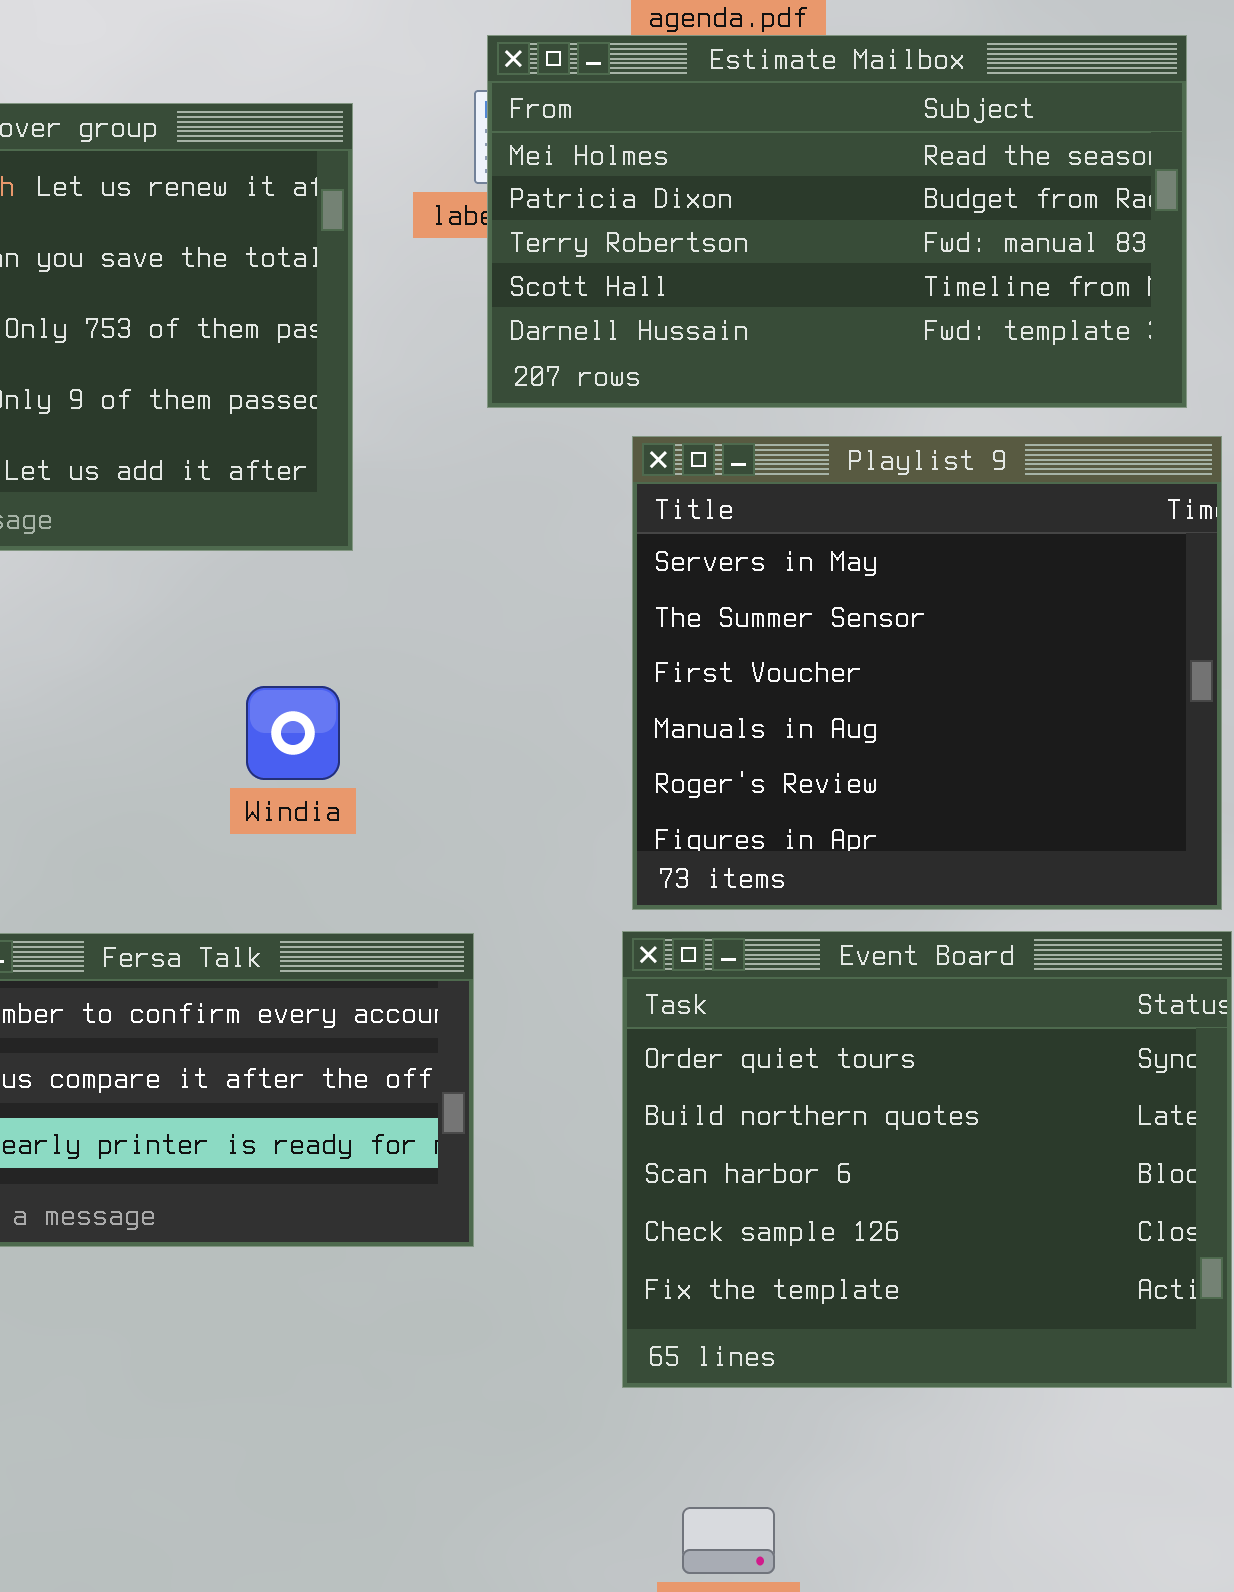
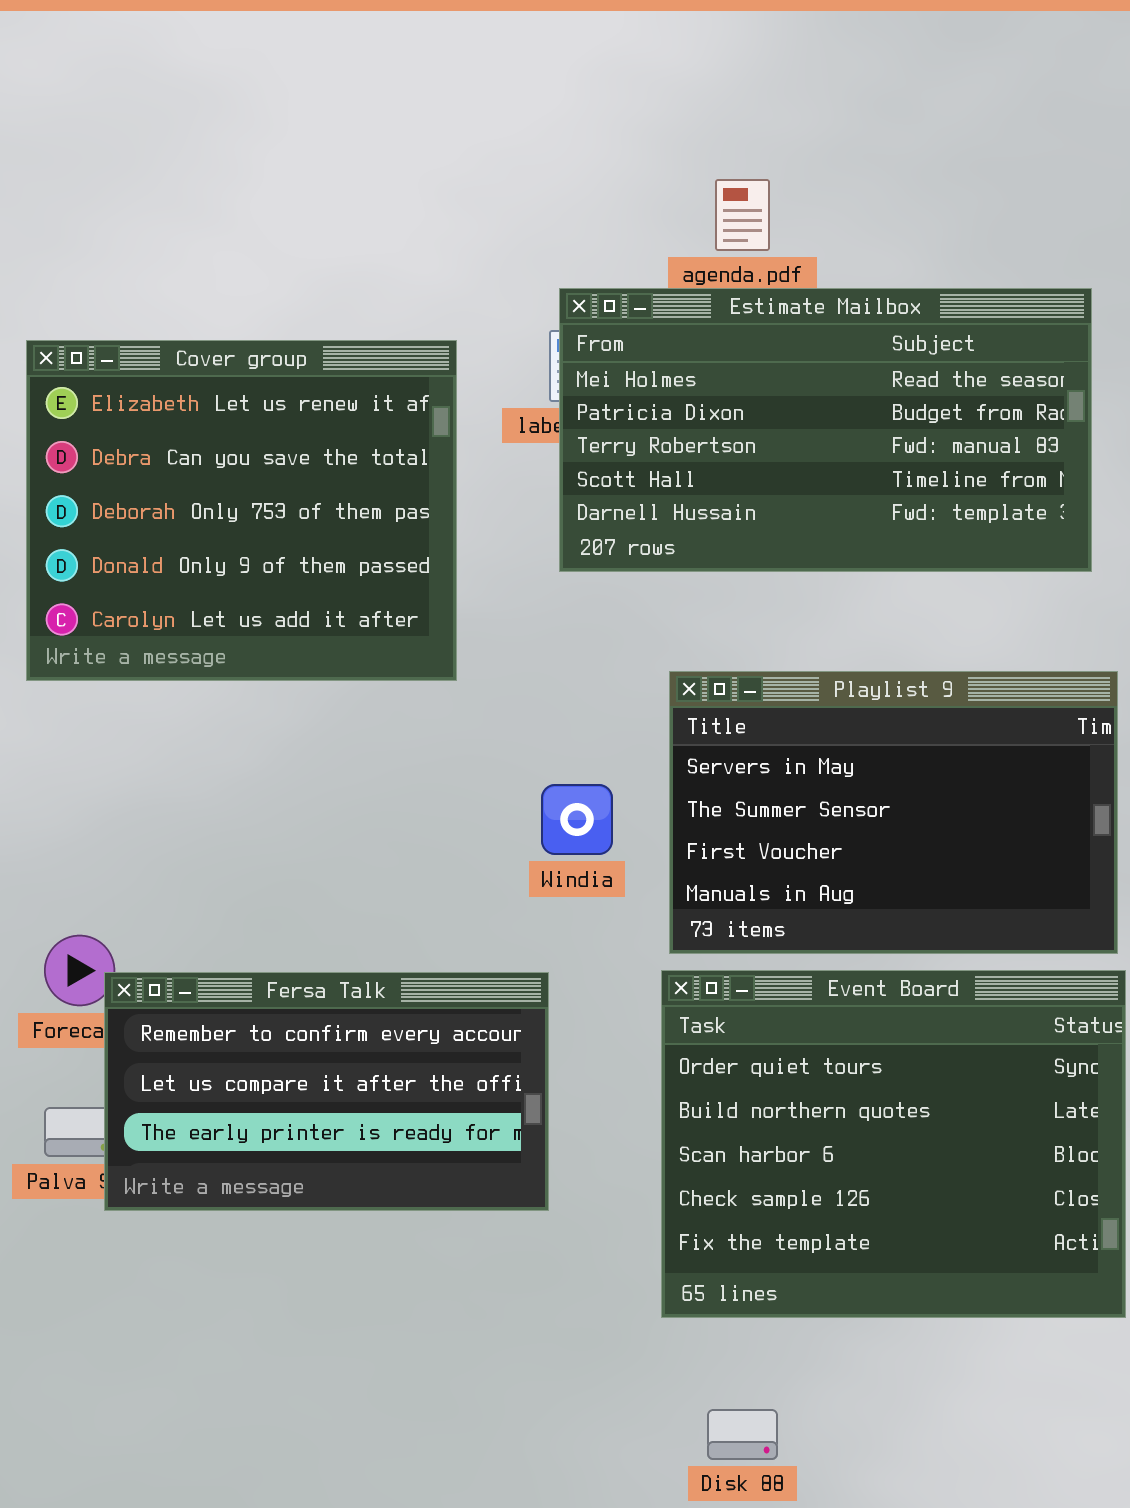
Playlist 9: [632,436,1222,910] -> [669,671,1118,954], resized
Windia: [246,686,340,780] -> [541,784,613,855], moved

